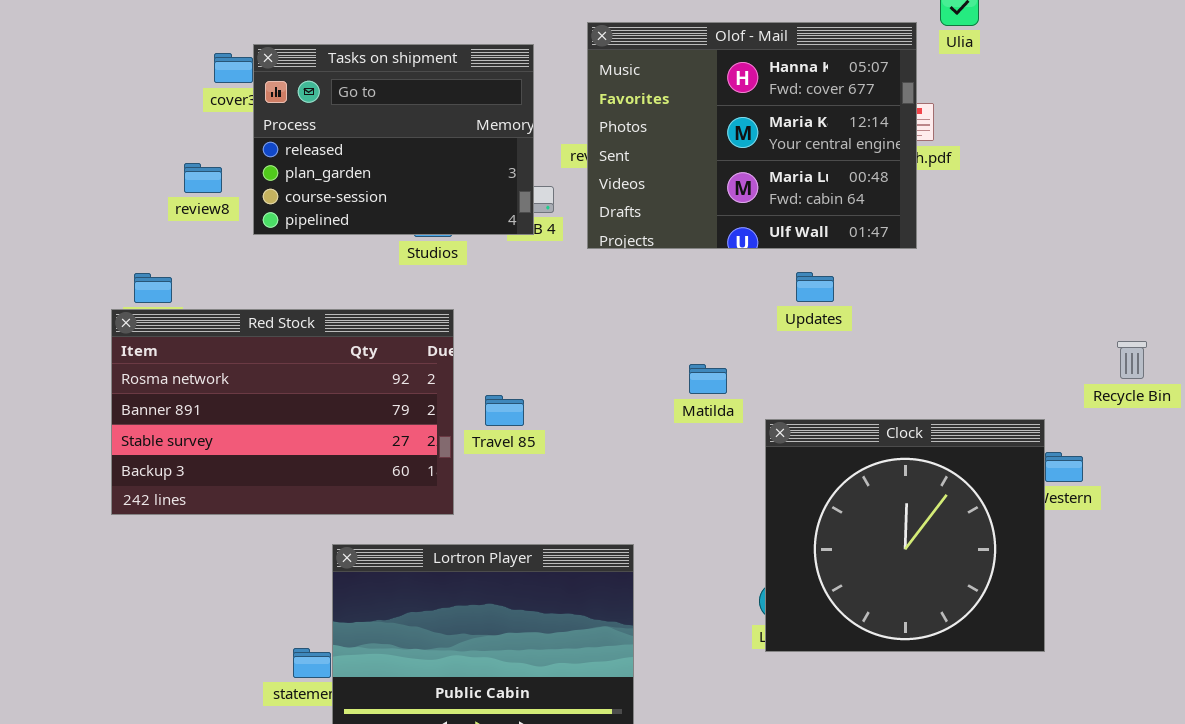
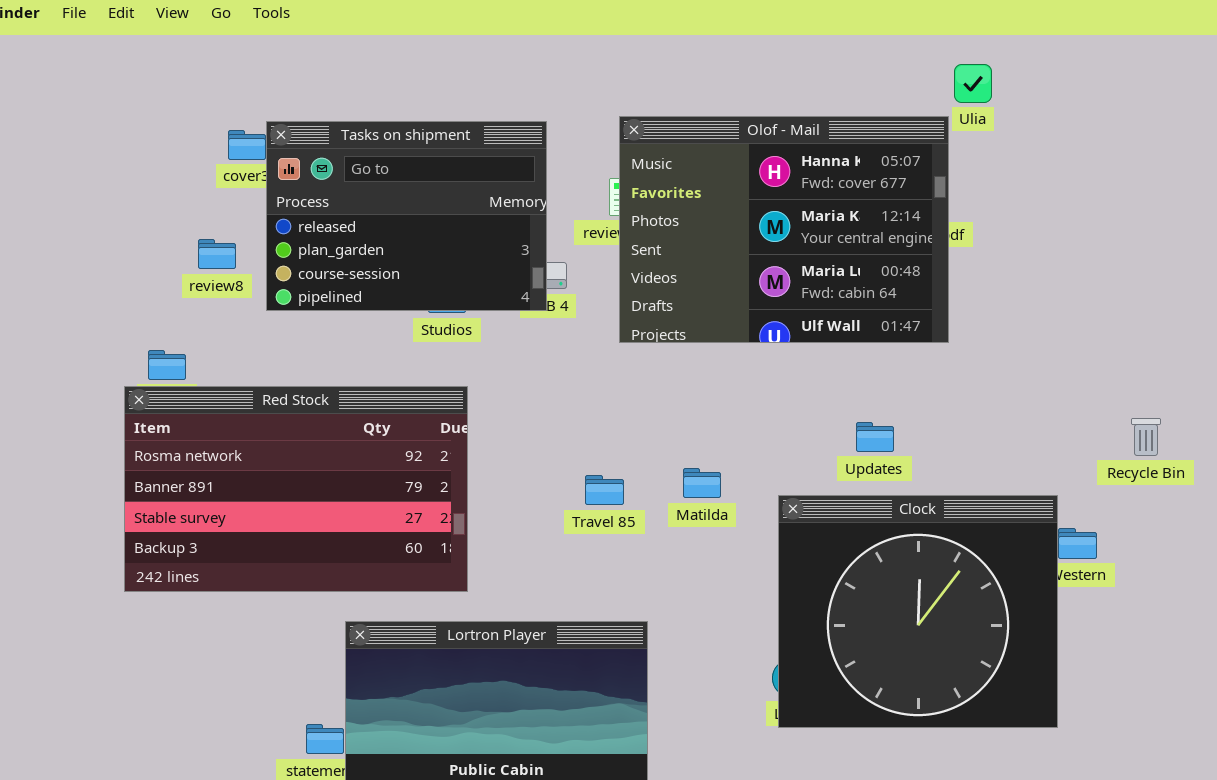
Olof - Mail: [587,22,917,249] -> [619,116,949,343], moved
Updates: [796,272,834,302] -> [856,422,894,452], moved
Matilda: [689,364,727,394] -> [683,468,721,498], moved
Travel 85: [485,395,524,426] -> [585,475,624,505], moved

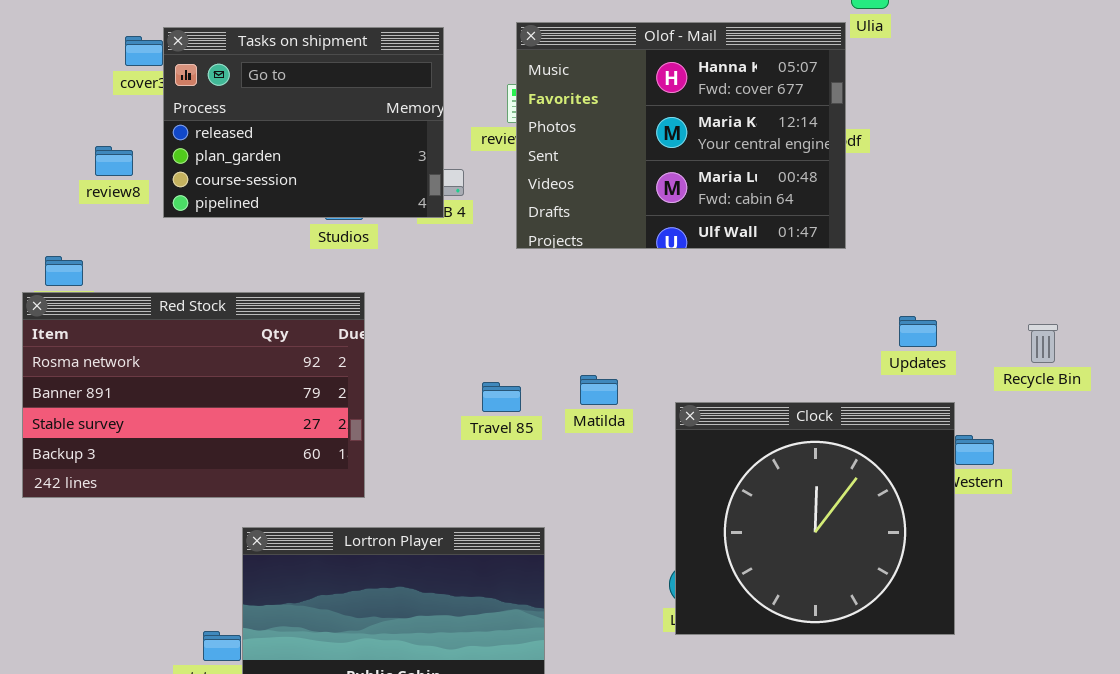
Updates: [856,422,894,452] -> [899,316,937,347], moved

